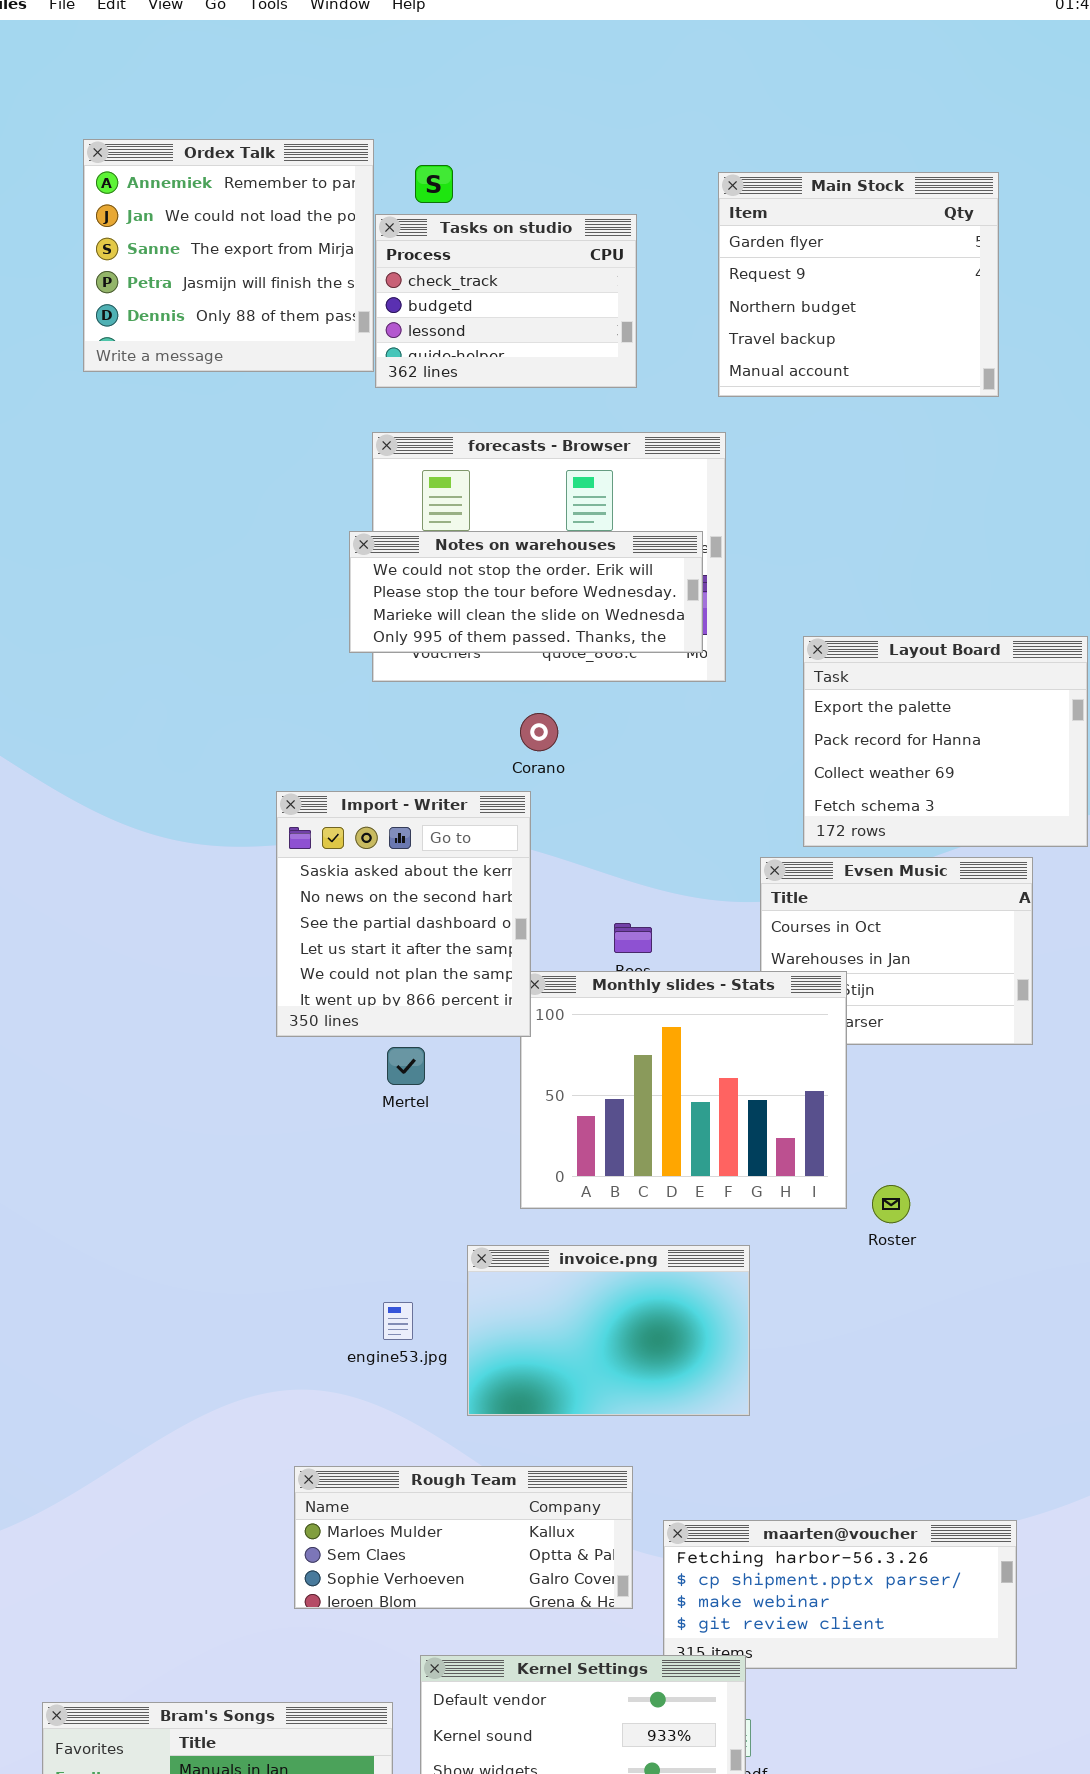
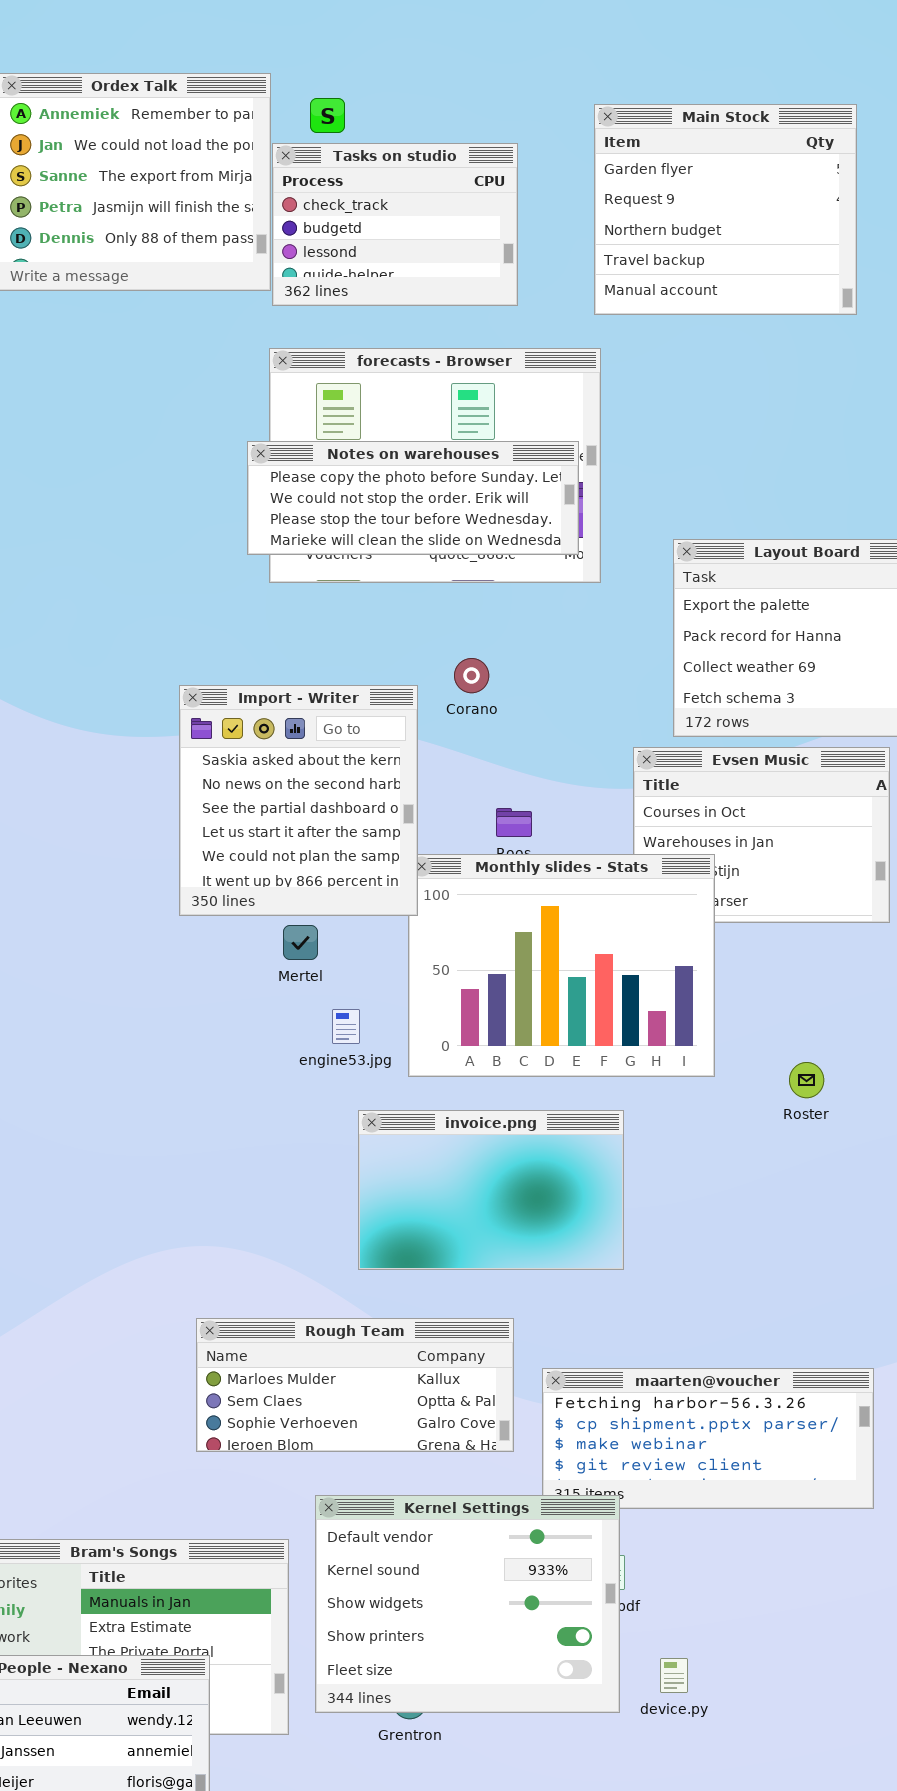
Notes on warehouses: [349,531,703,653] -> [247,441,579,555], scrolled up 1 row
Corano: [520,713,558,751] -> [454,658,489,693], moved
Roster: [872,1185,910,1223] -> [789,1062,824,1098], moved
engine53.jpg: [383,1302,413,1340] -> [332,1009,360,1044], moved

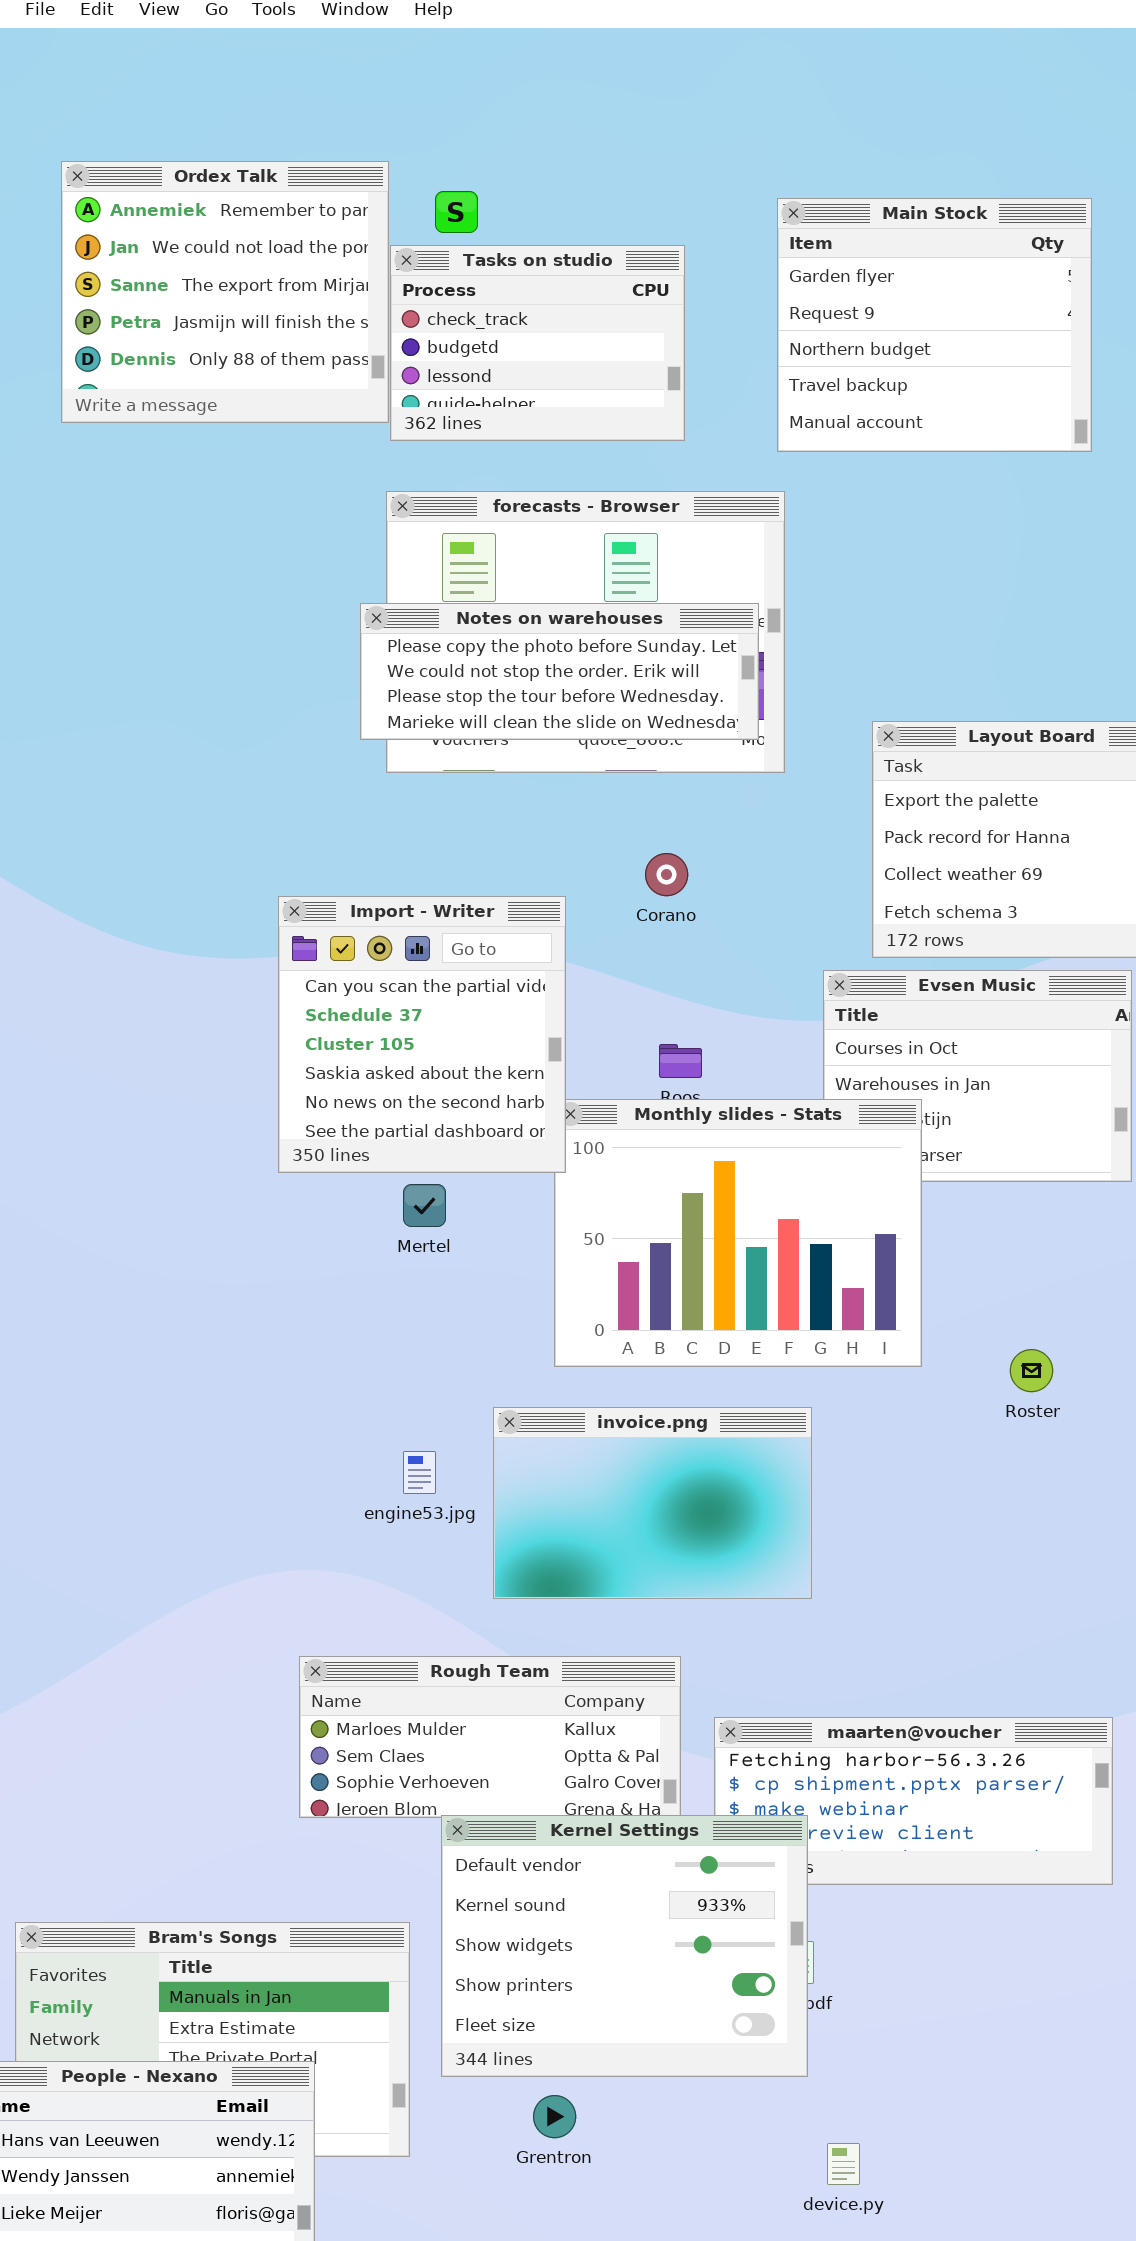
Corano: [454,658,489,693] -> [645,853,688,896], moved
Import - Writer: [179,685,418,916] -> [278,896,566,1173], scrolled up 3 rows
engine53.jpg: [332,1009,360,1044] -> [403,1451,436,1494], moved
Kernel Settings: [315,1495,620,1713] -> [441,1815,808,2077], moved
device.py: [660,1658,688,1693] -> [827,2143,860,2185], moved

